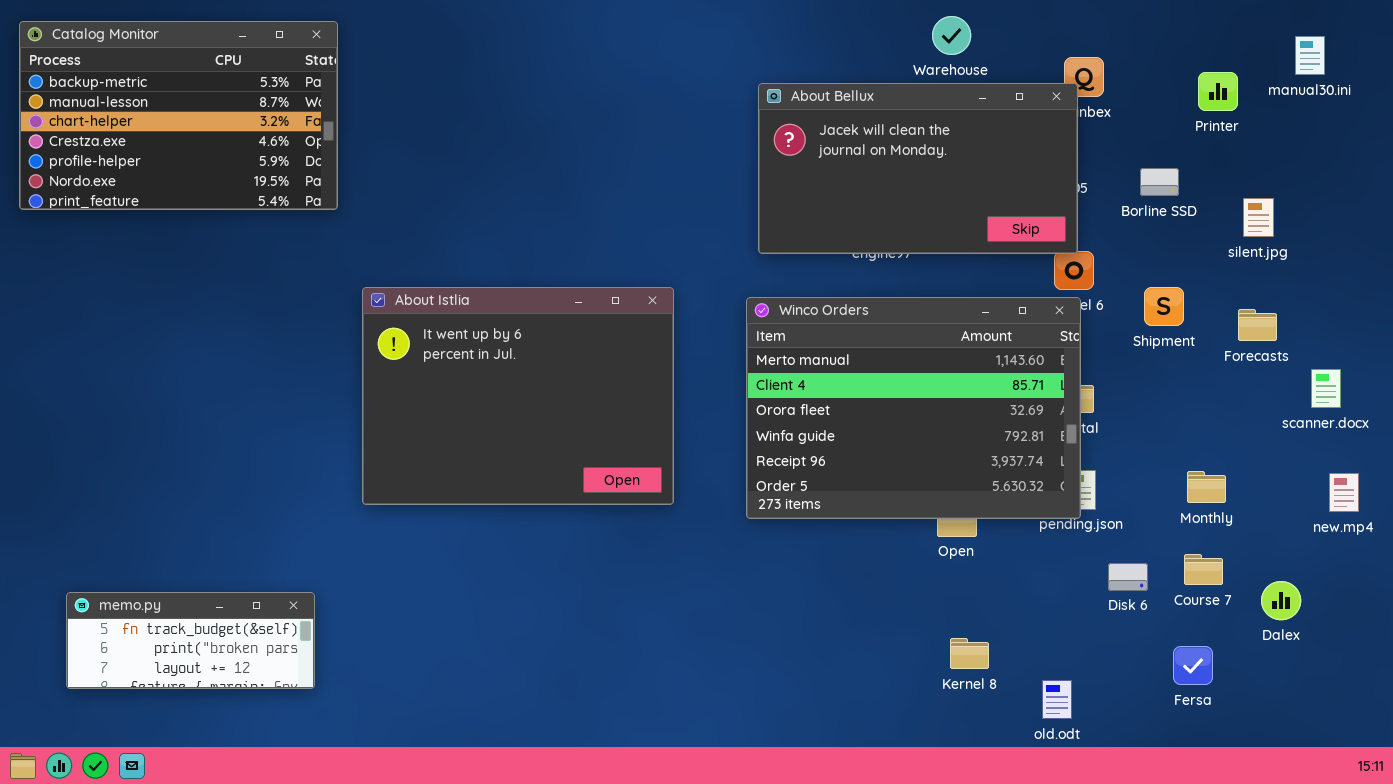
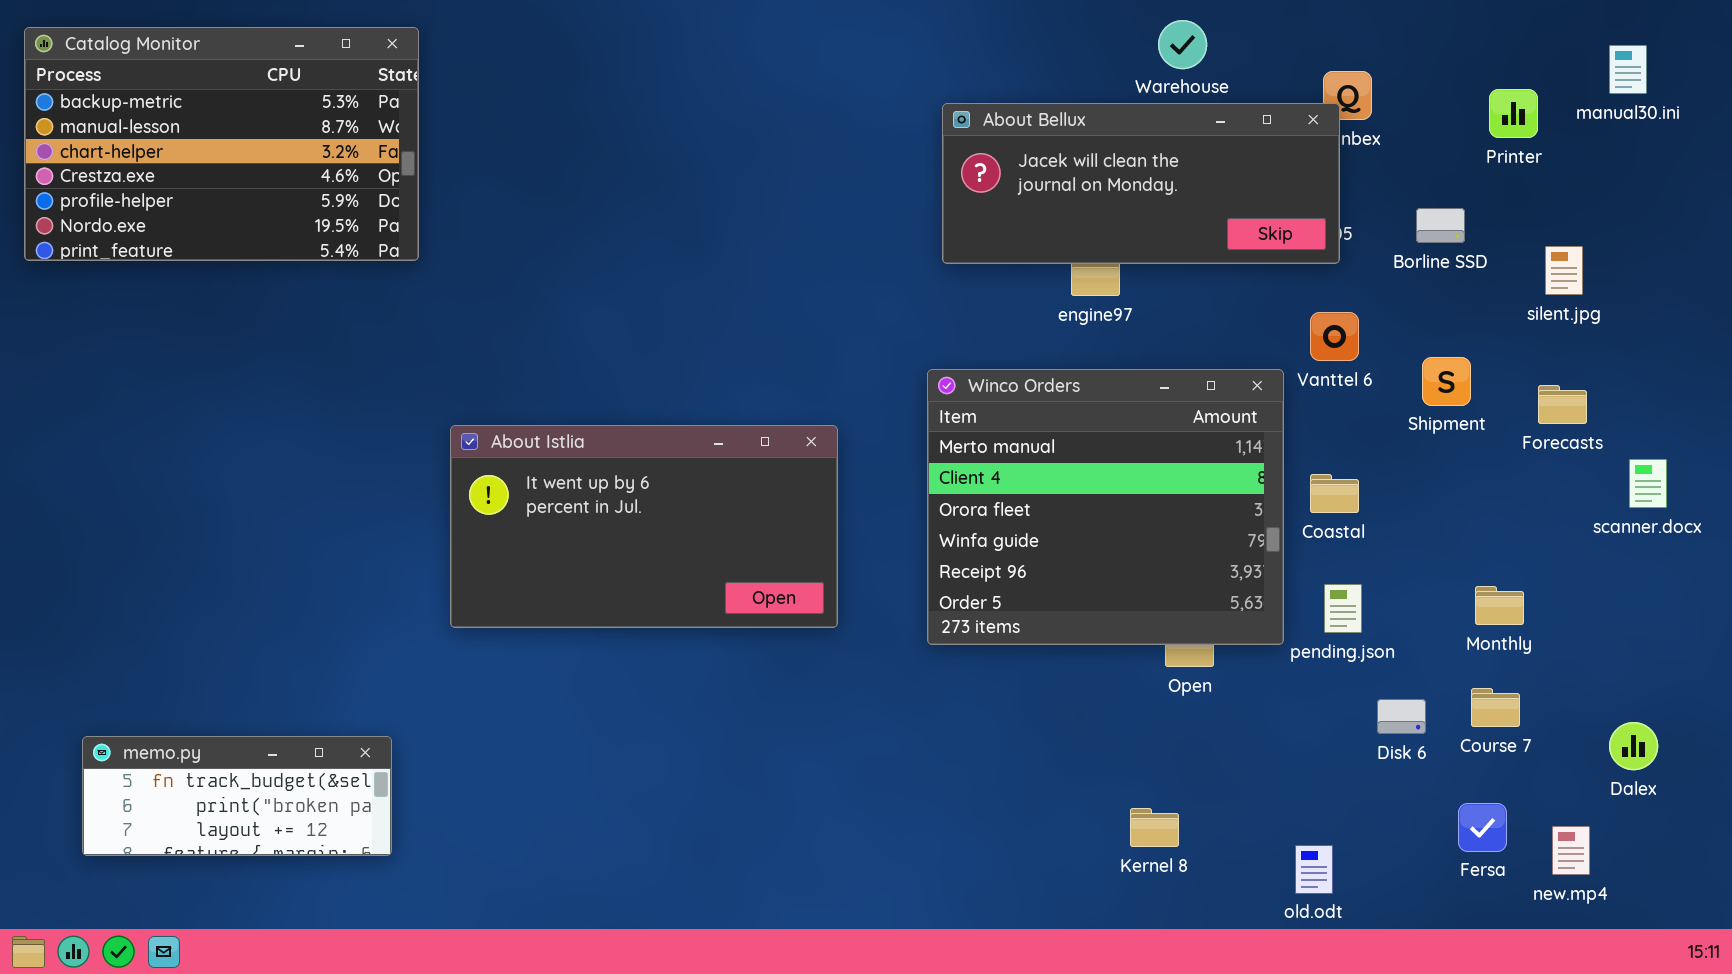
About Bellux: [758,83,1078,254] -> [942,103,1340,264], resized
About Istlia: [362,287,674,505] -> [450,425,838,628], resized
Winco Orders: [746,297,1081,519] -> [927,369,1284,645], resized
new.mp4: [1329,473,1359,512] -> [1552,826,1590,875], moved
Dalex: [1261,581,1301,620] -> [1609,722,1658,770], moved
Kernel 8: [950,638,989,669] -> [1130,808,1179,847], moved

